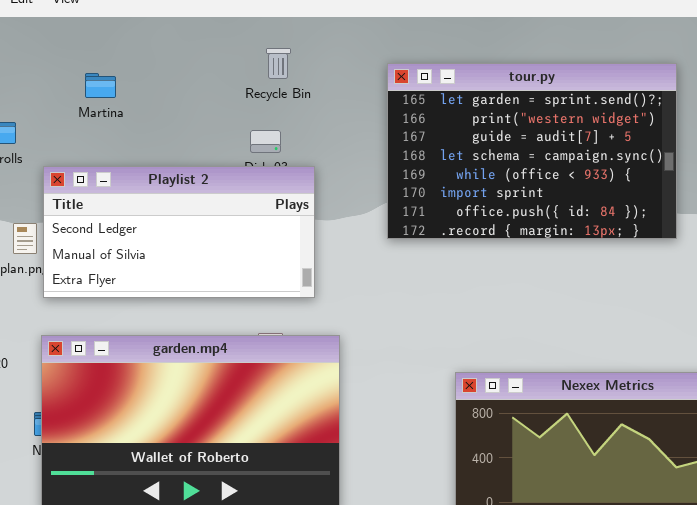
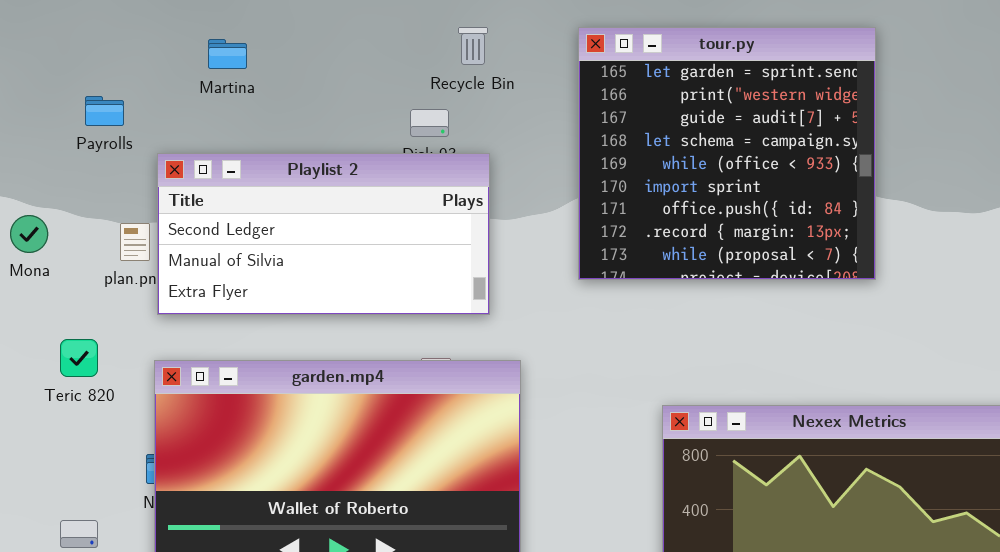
Recycle Bin: [266,48,291,79] -> [458,27,488,65], moved
tour.py: [387,63,677,239] -> [578,27,876,280], resized

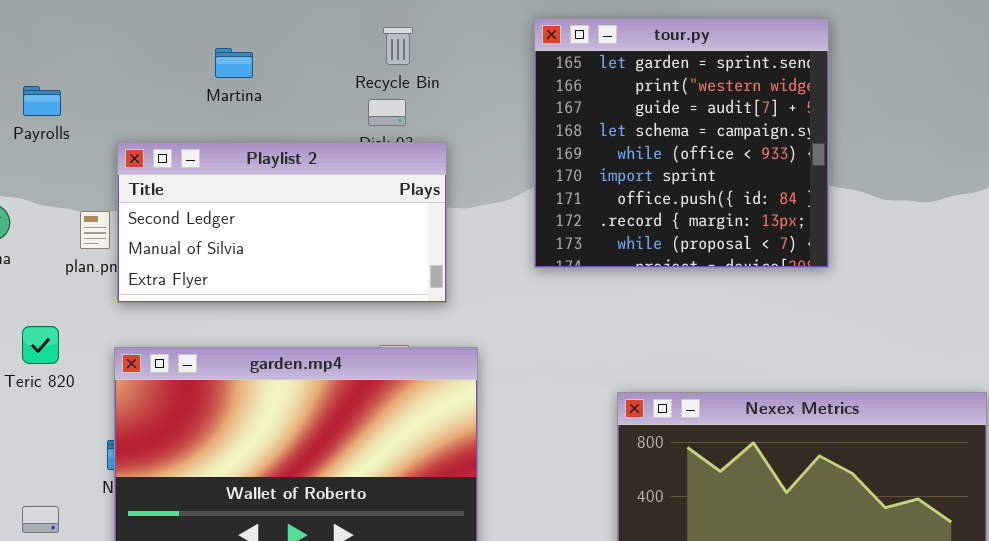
Recycle Bin: [458,27,488,65] -> [383,27,413,65], moved
Martina: [208,39,247,69] -> [215,48,253,78], moved
Payrolls: [85,96,124,126] -> [23,86,61,116], moved

